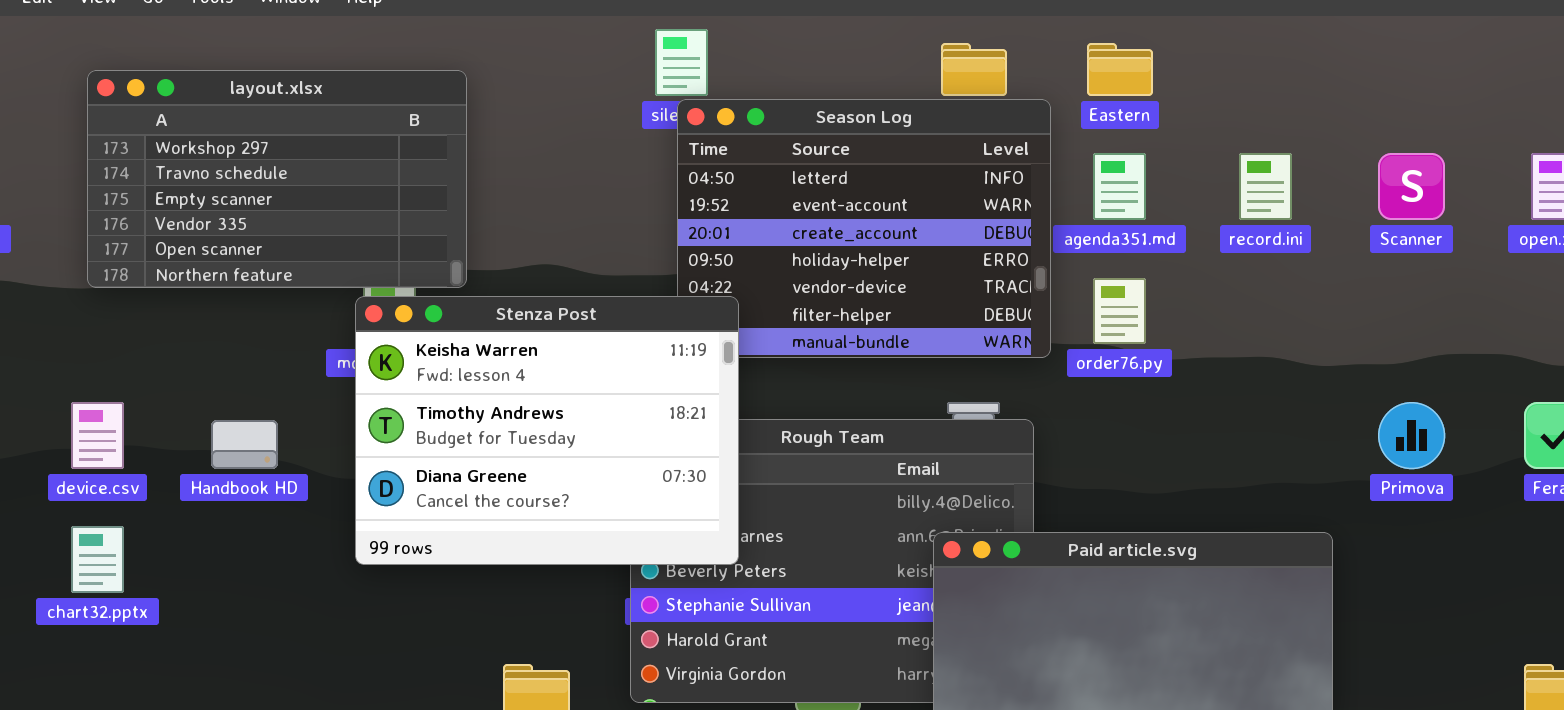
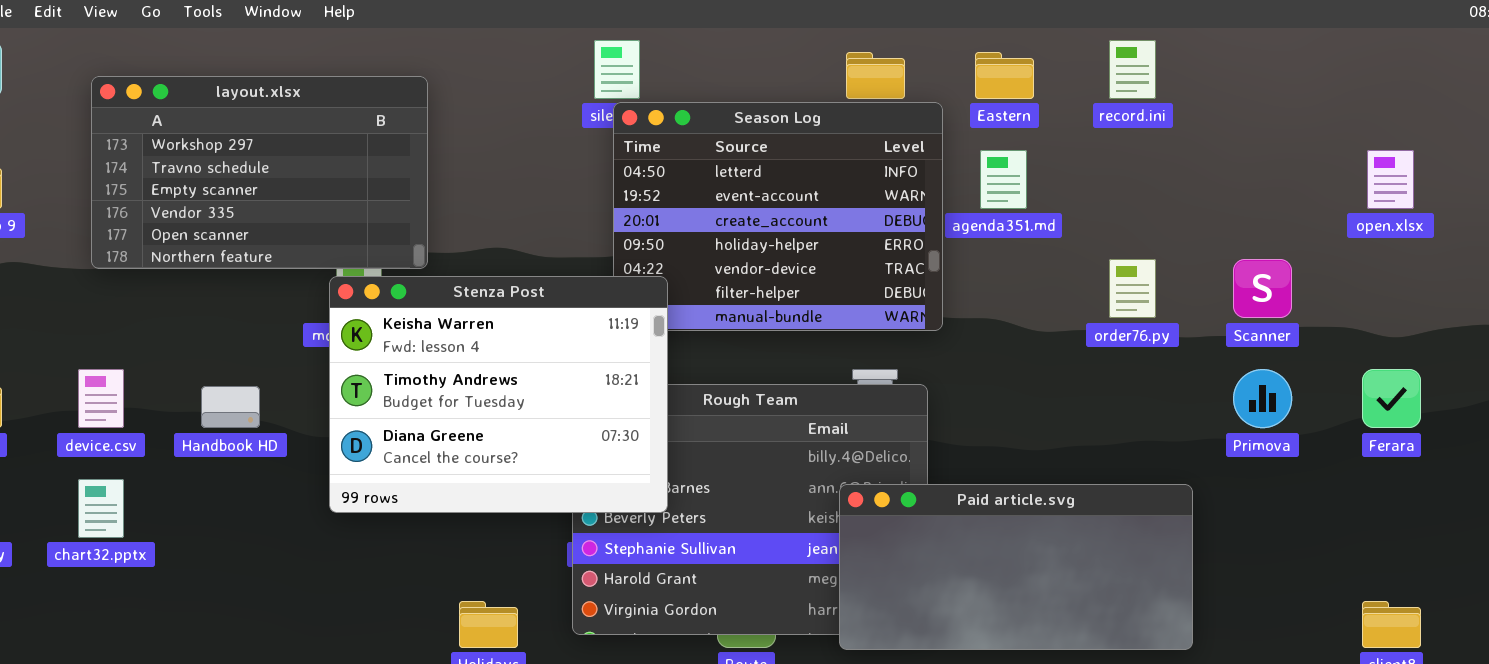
record.ini: [1239,153,1292,220] -> [1109,40,1156,99], moved
Scanner: [1378,153,1445,220] -> [1233,259,1292,318], moved
order76.py: [1093,278,1146,344] -> [1109,259,1156,318], moved

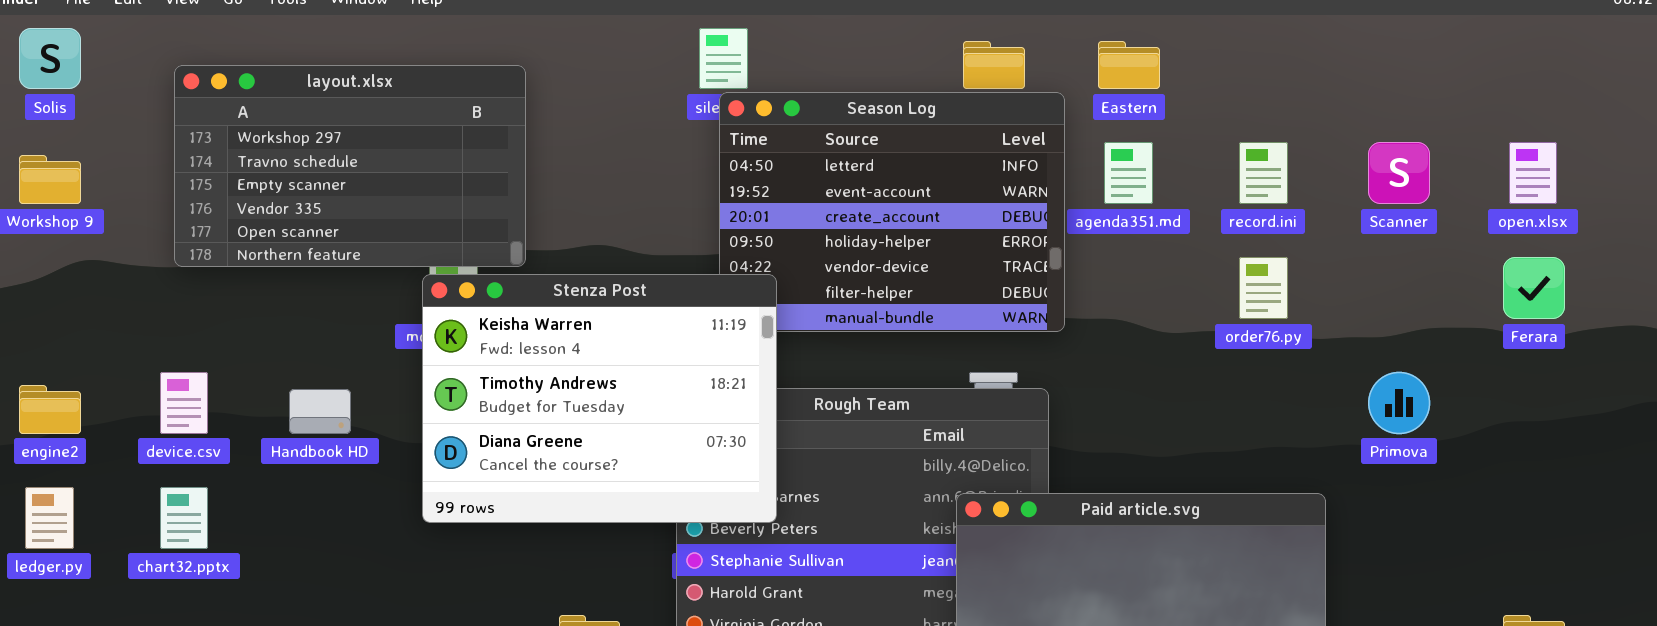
record.ini: [1109,40,1156,99] -> [1239,142,1288,204], moved
Scanner: [1233,259,1292,318] -> [1368,142,1430,204], moved
Ferara: [1362,369,1421,428] -> [1503,257,1565,319], moved

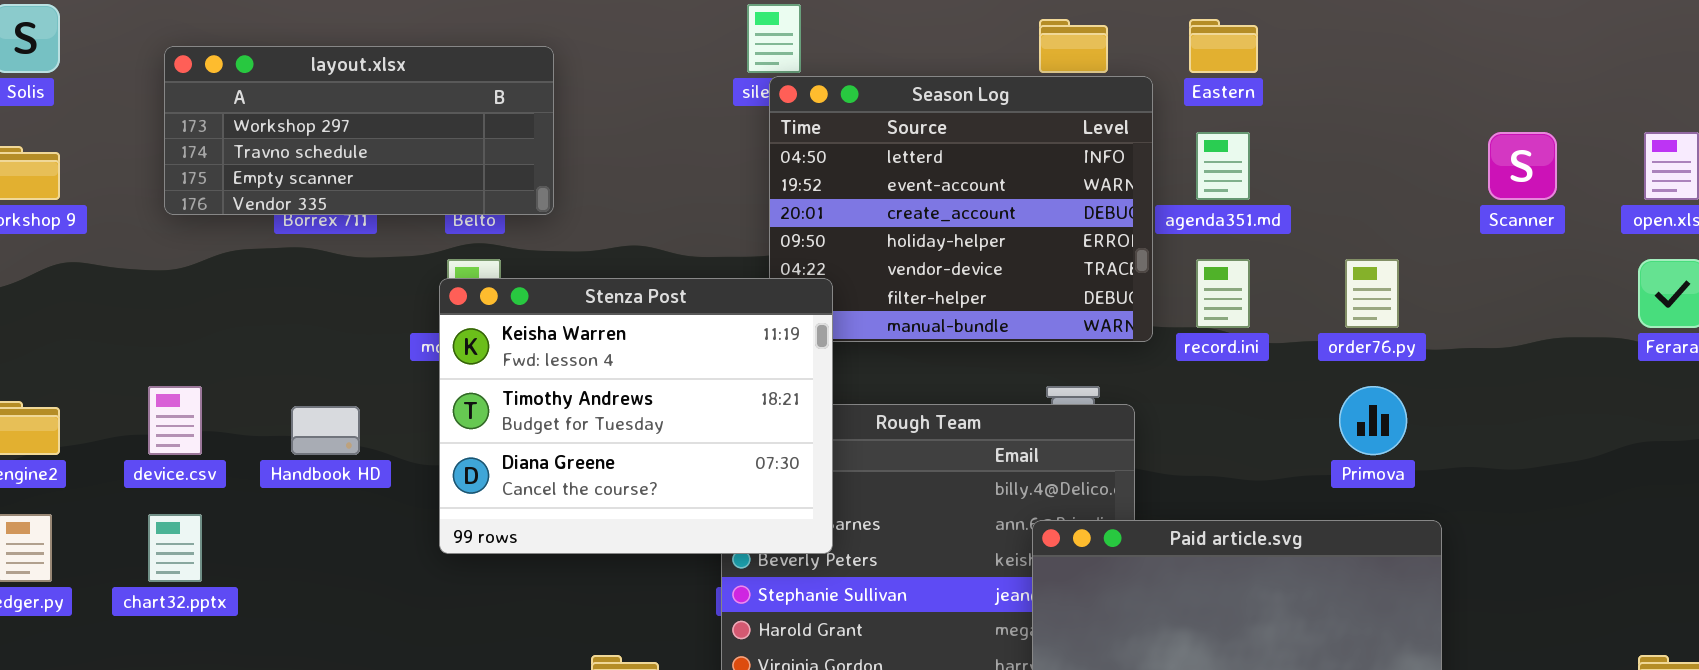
layout.xlsx: [174,65,526,267] -> [164,46,554,215], resized
record.ini: [1239,142,1288,204] -> [1196,259,1250,328], moved
Primova: [1368,372,1430,434] -> [1339,386,1407,455], moved

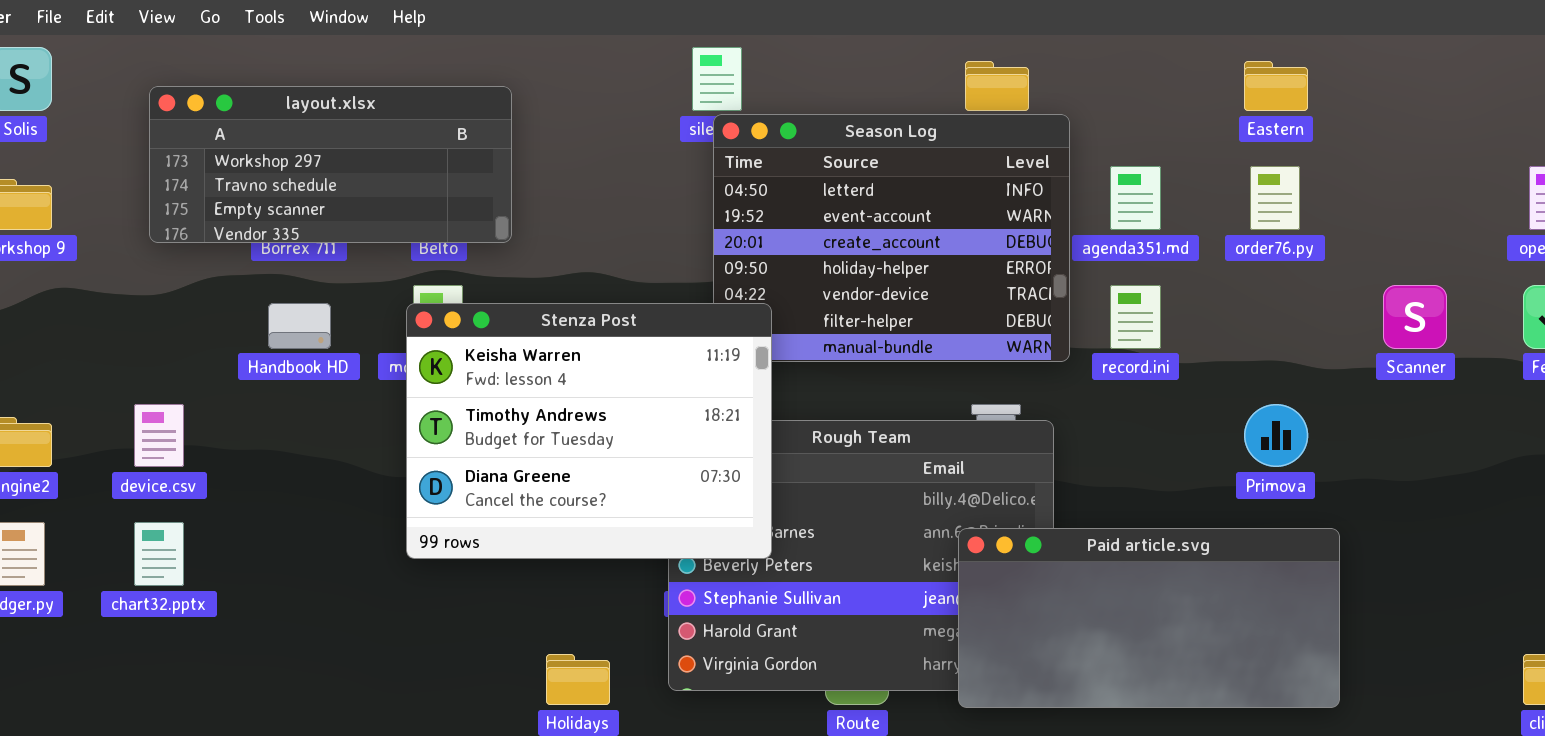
Eastern: [1189,19,1258,73] -> [1244,61,1308,111], moved
Scanner: [1488,132,1557,200] -> [1383,285,1447,349], moved
order76.py: [1345,259,1399,328] -> [1250,166,1300,230], moved
Handbook HD: [291,406,360,455] -> [268,303,331,349], moved

